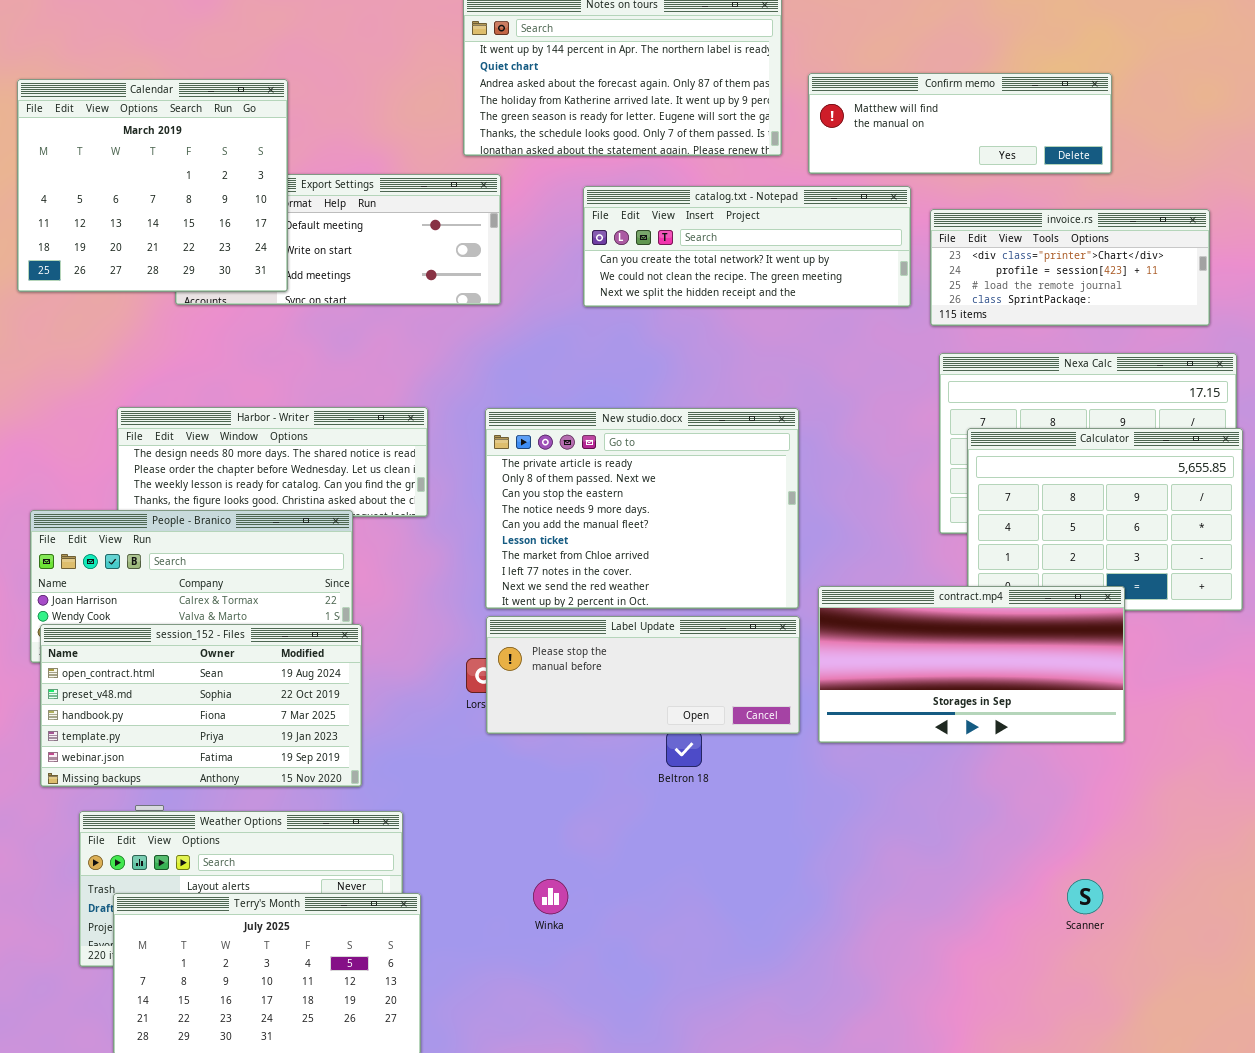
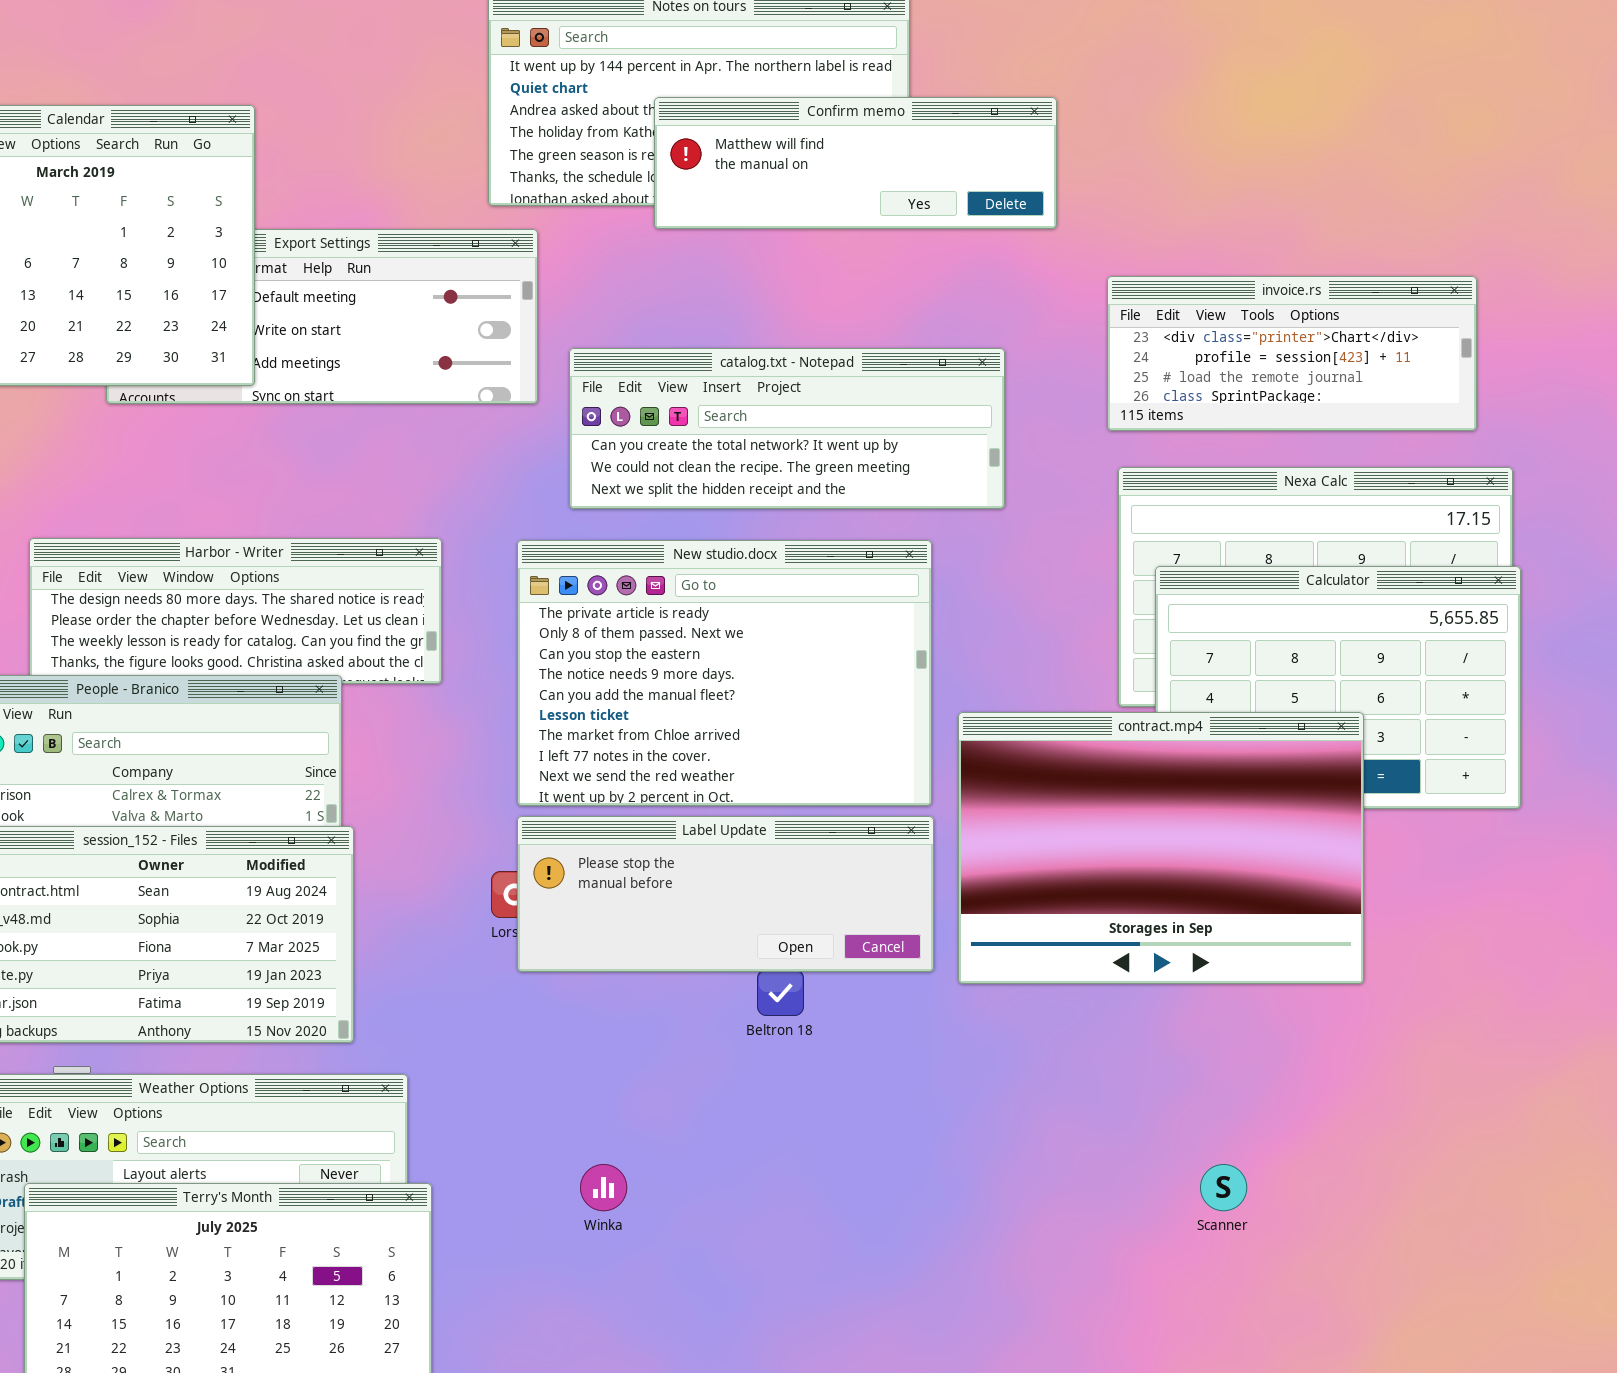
Confirm memo: [808,73,1112,174] -> [654,97,1057,229], moved
catalog.txt - Notepad: [583,186,911,307] -> [569,348,1005,509], moved
contract.mp4: [818,586,1125,743] -> [958,712,1364,984], resized
Scanner: [1067,879,1103,914] -> [1200,1164,1247,1211], moved

